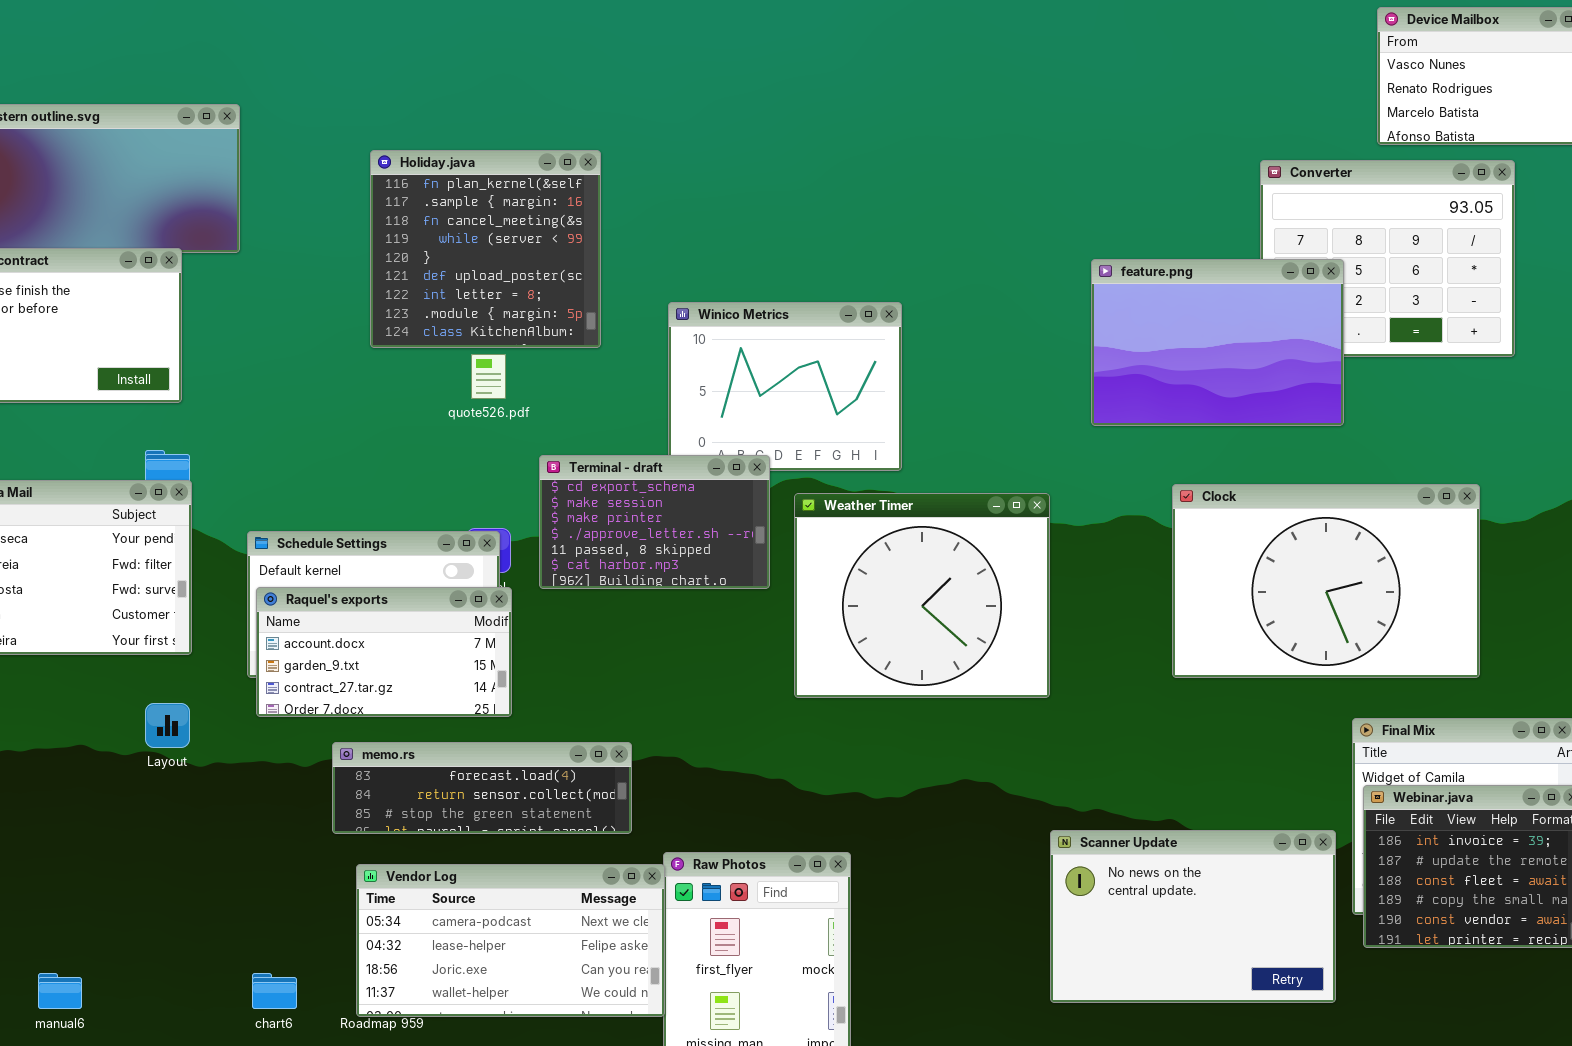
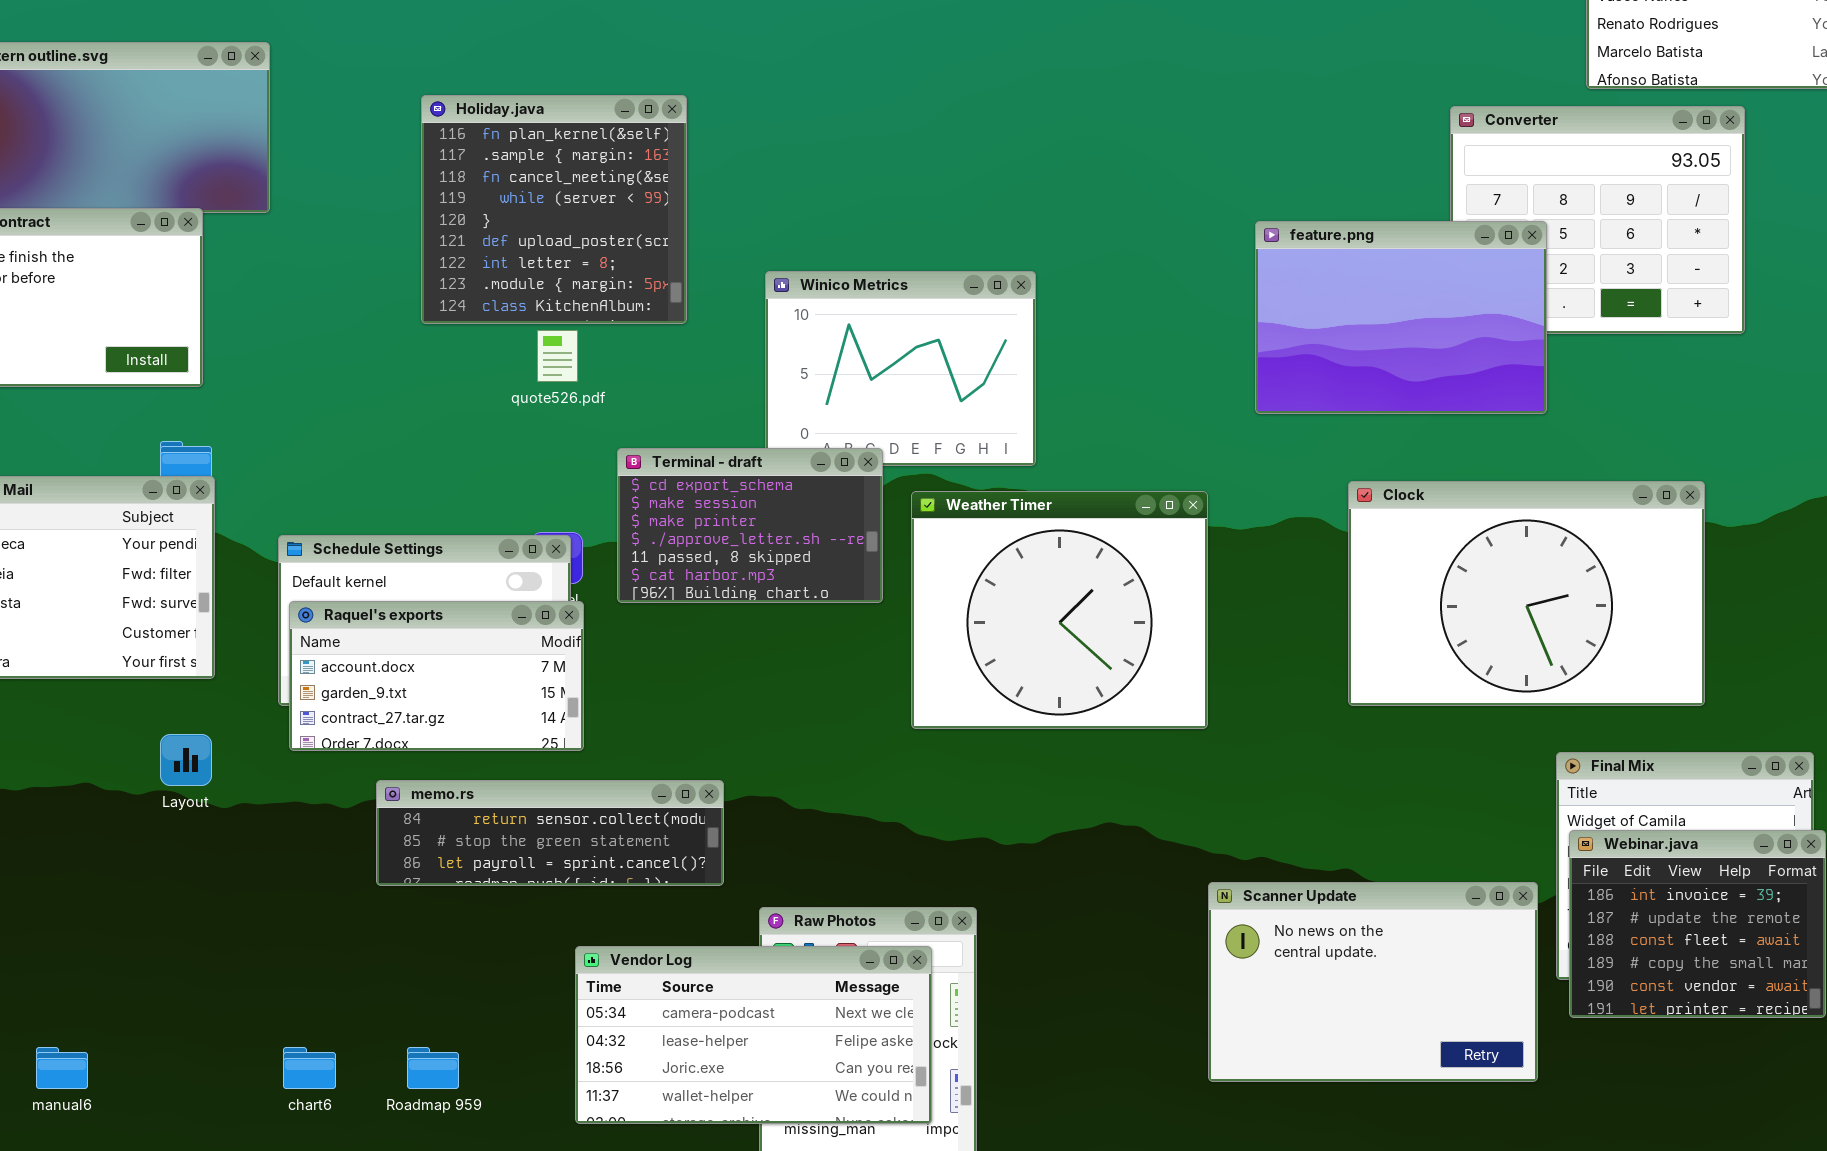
memo.rs: [332,742,632,834] -> [376,780,724,886], scrolled down 1 row
Vendor Log: [356,864,665,1017] -> [575,946,932,1124], moved

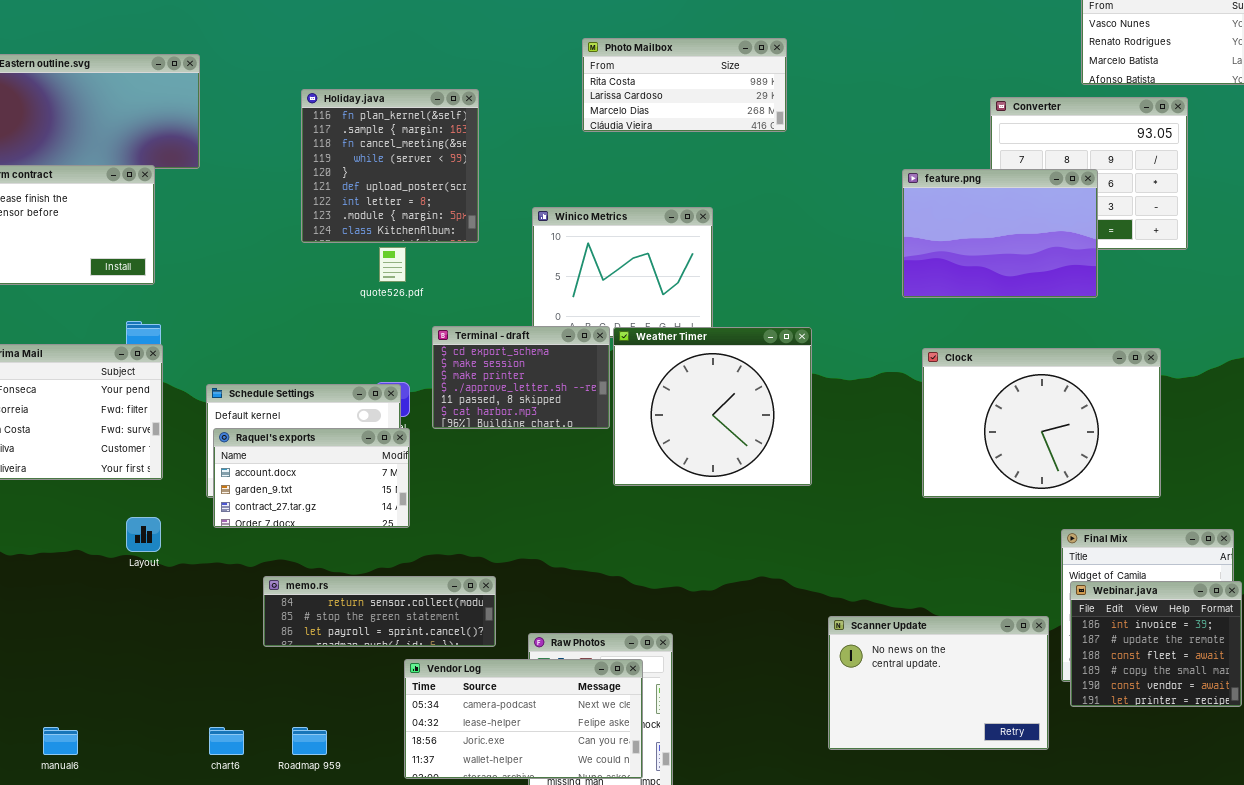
Photo Mailbox: none -> [582,38,787,132], opened
feature.png: [1255,221,1547,414] -> [902,169,1098,298], moved
Weather Timer: [911,491,1208,729] -> [613,327,812,486], moved
memo.rs: [376,780,724,886] -> [263,576,496,647], moved

